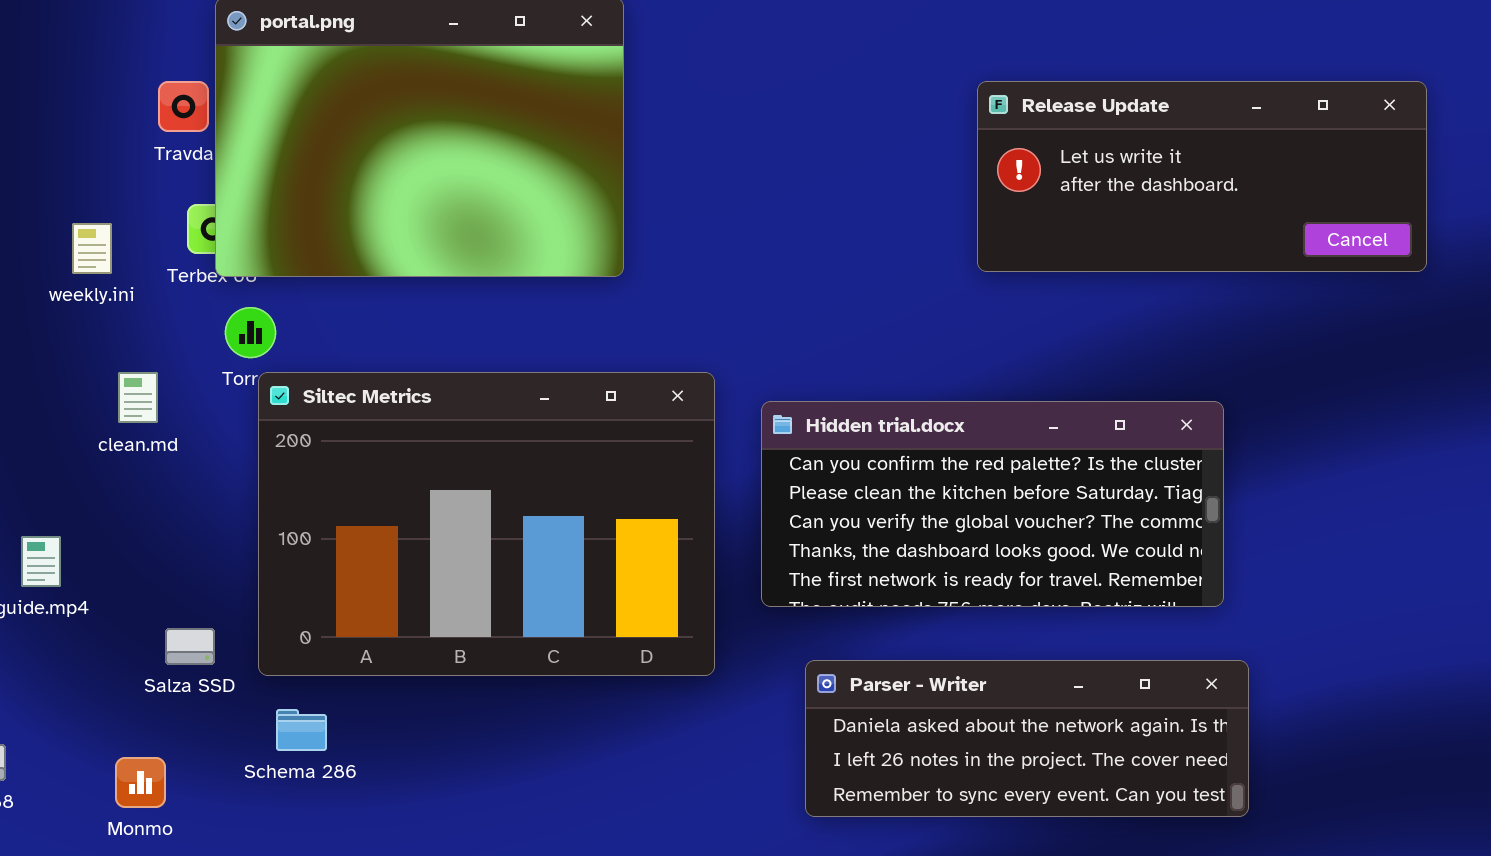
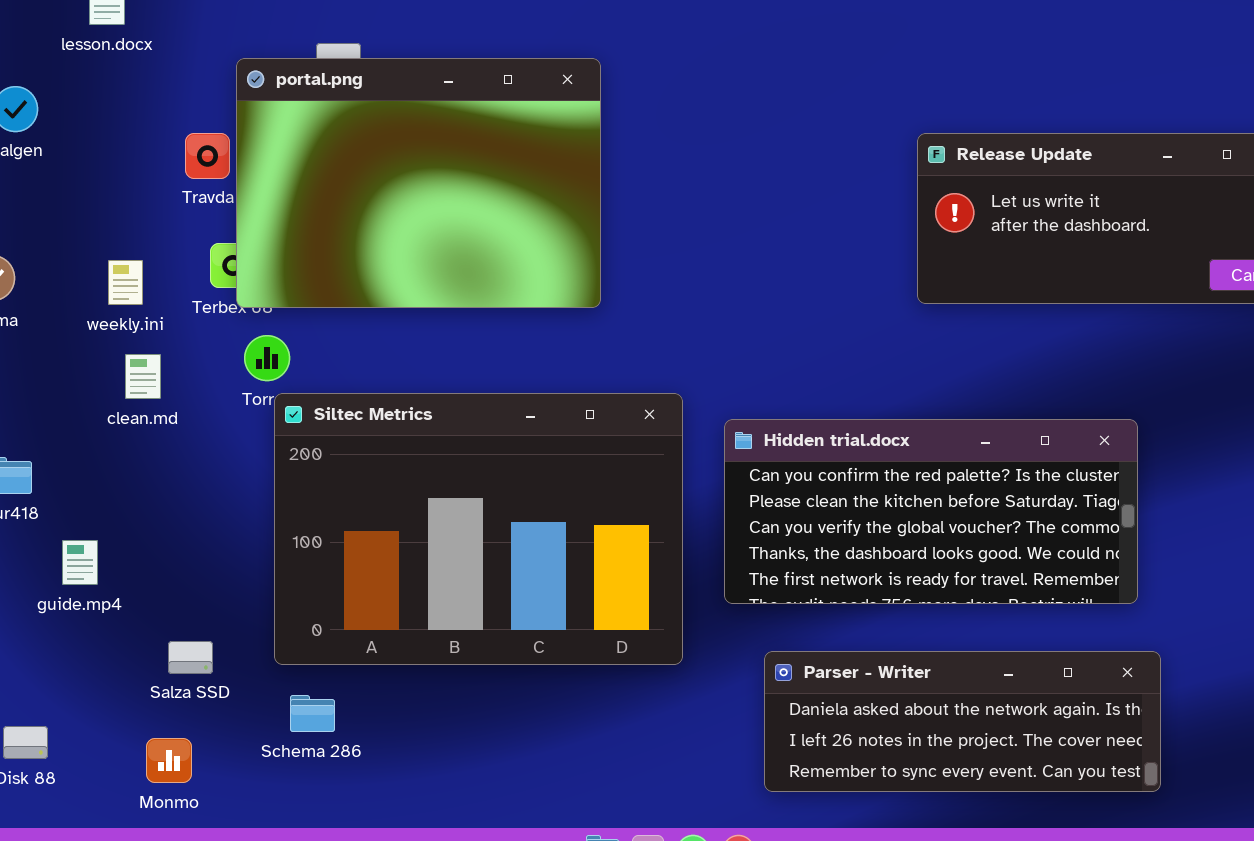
clean.md: [118,372,158,423] -> [125,354,161,399], moved
Salza SSD: [165,628,215,665] -> [168,641,213,674], moved

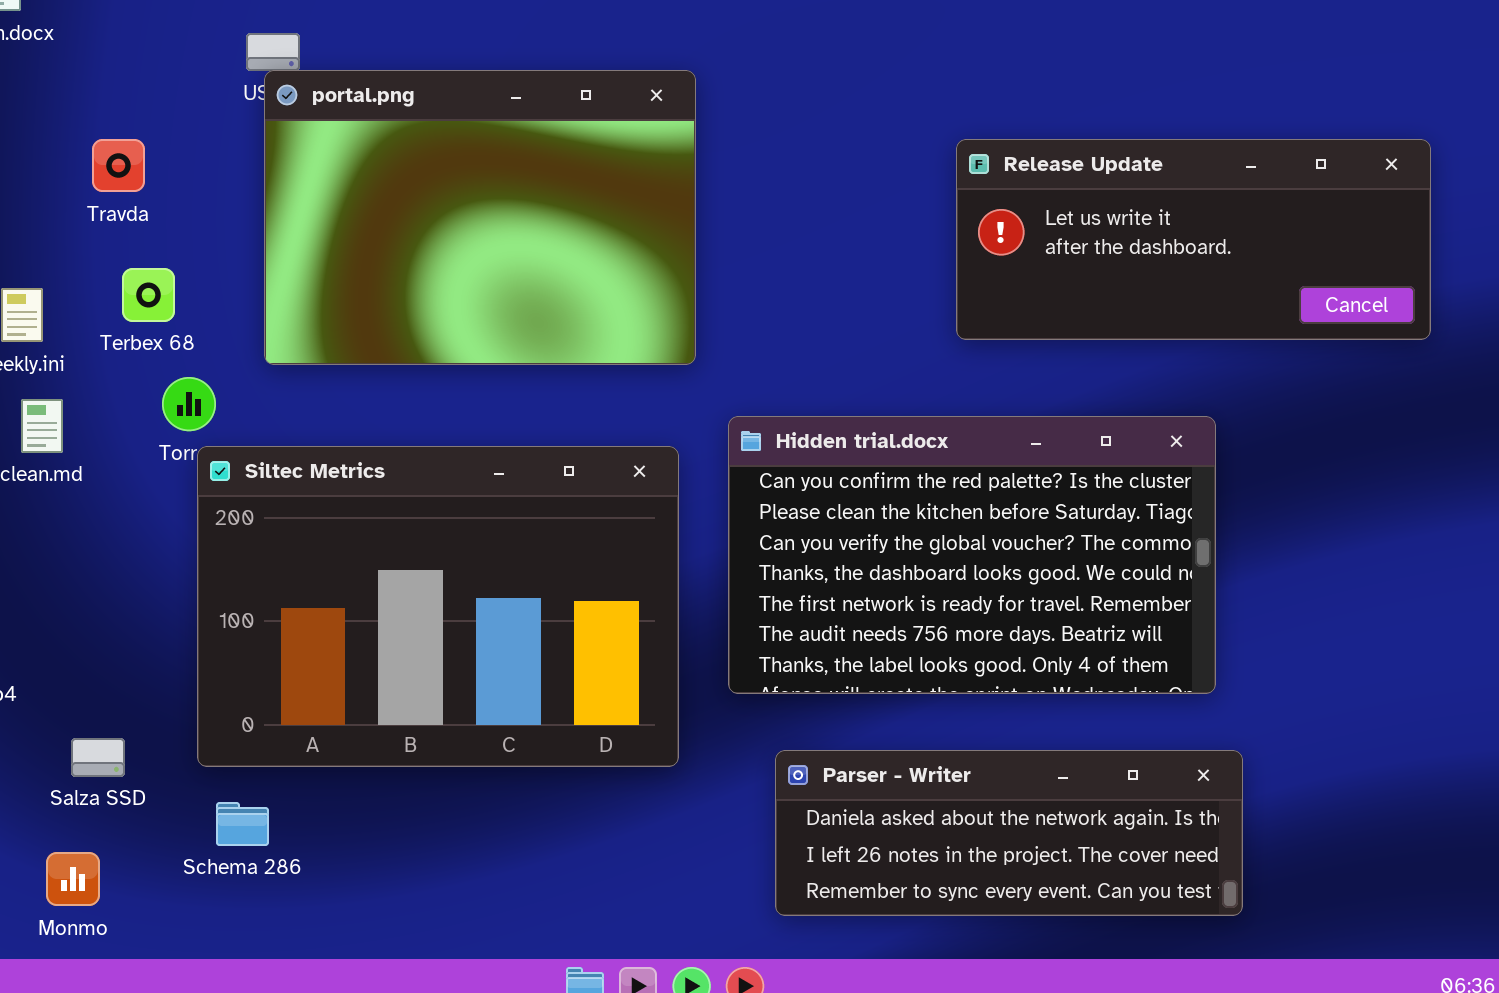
portal.png: [236,58,601,308] -> [264,70,696,365], moved
Hidden trial.docx: [724,419,1138,604] -> [728,416,1216,694], resized

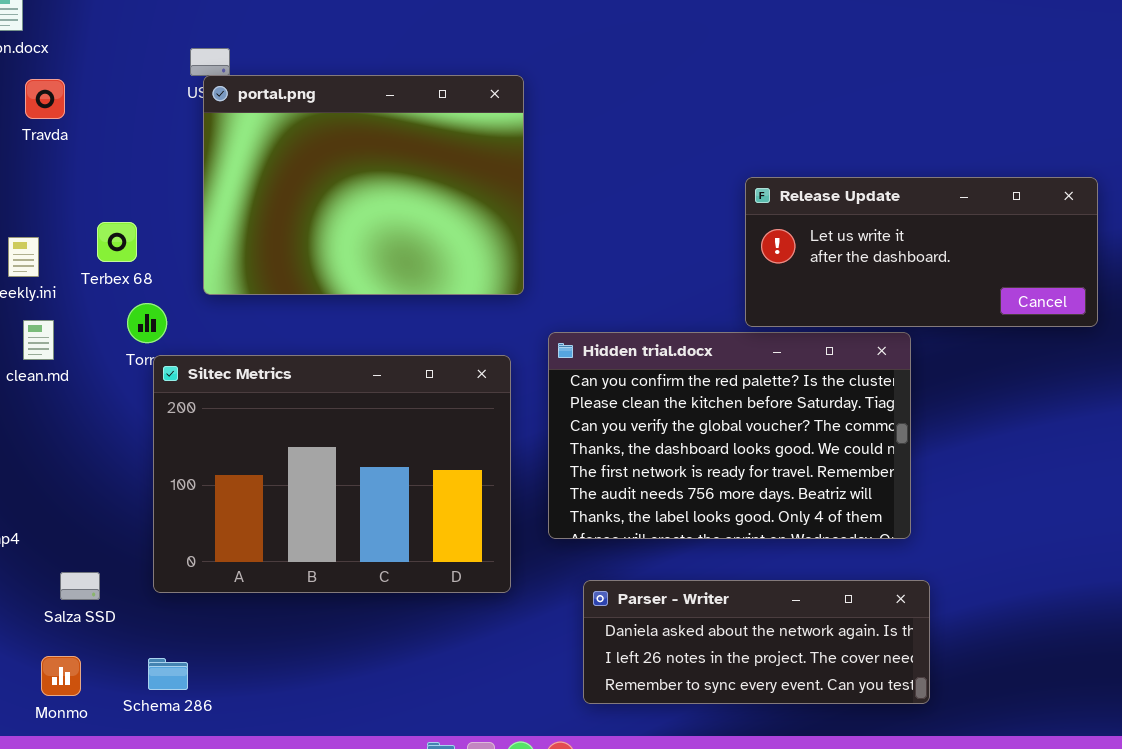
Travda: [92,139,145,192] -> [25,79,65,119], moved
Release Update: [956,139,1431,340] -> [745,177,1098,327], moved
Schema 286: [216,802,269,846] -> [148,658,188,690], moved

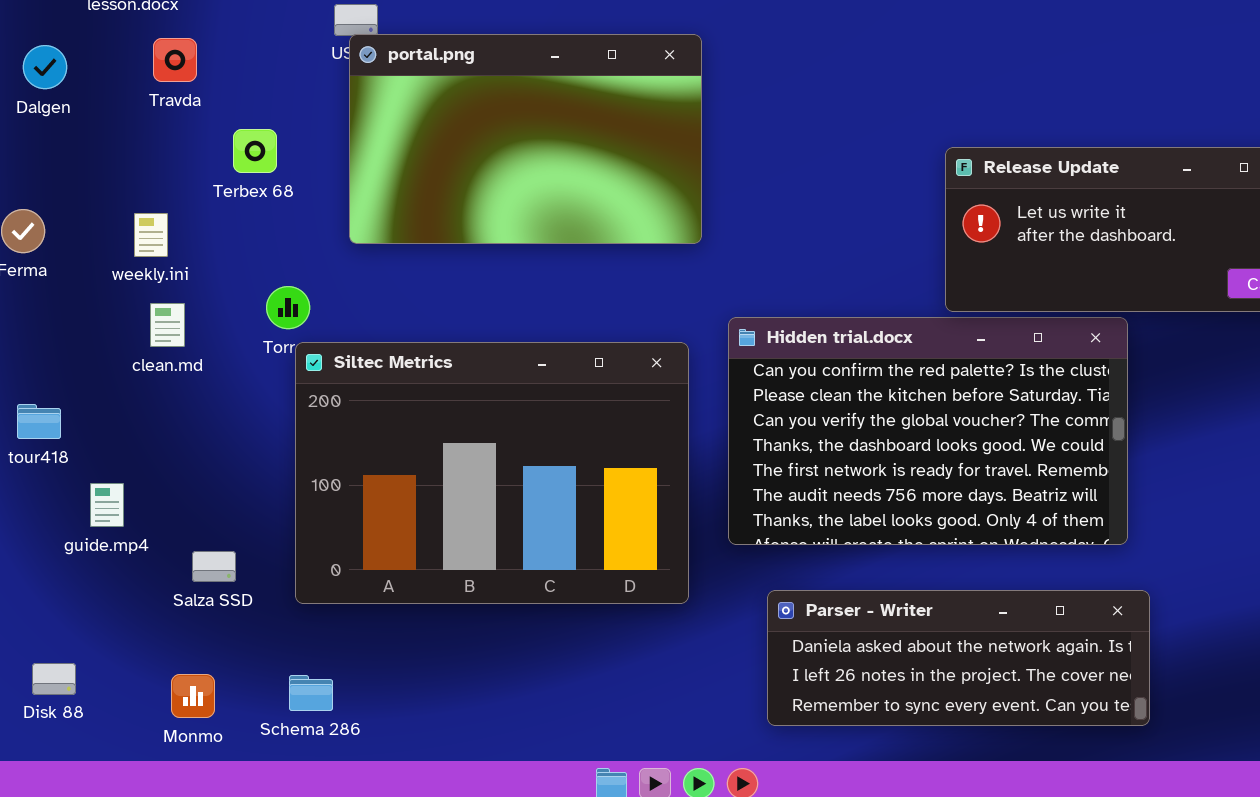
portal.png: [203,75,524,295] -> [349,34,702,244], resized
Terbex 68: [97,222,137,262] -> [233,129,277,173], moved
Salza SSD: [60,572,100,600] -> [192,551,236,582], moved

